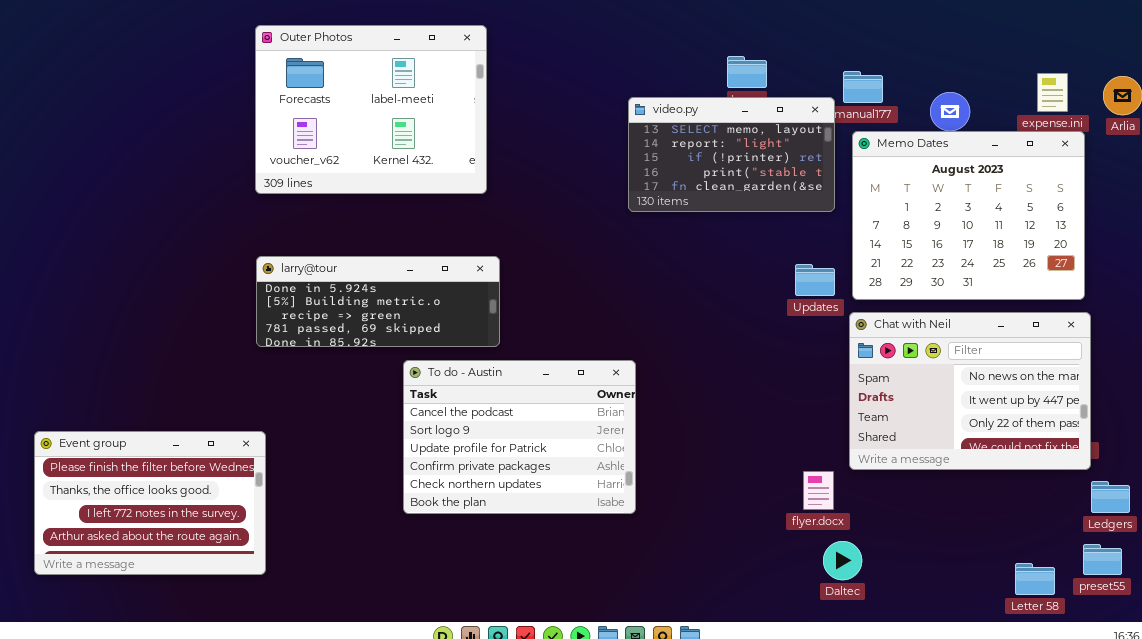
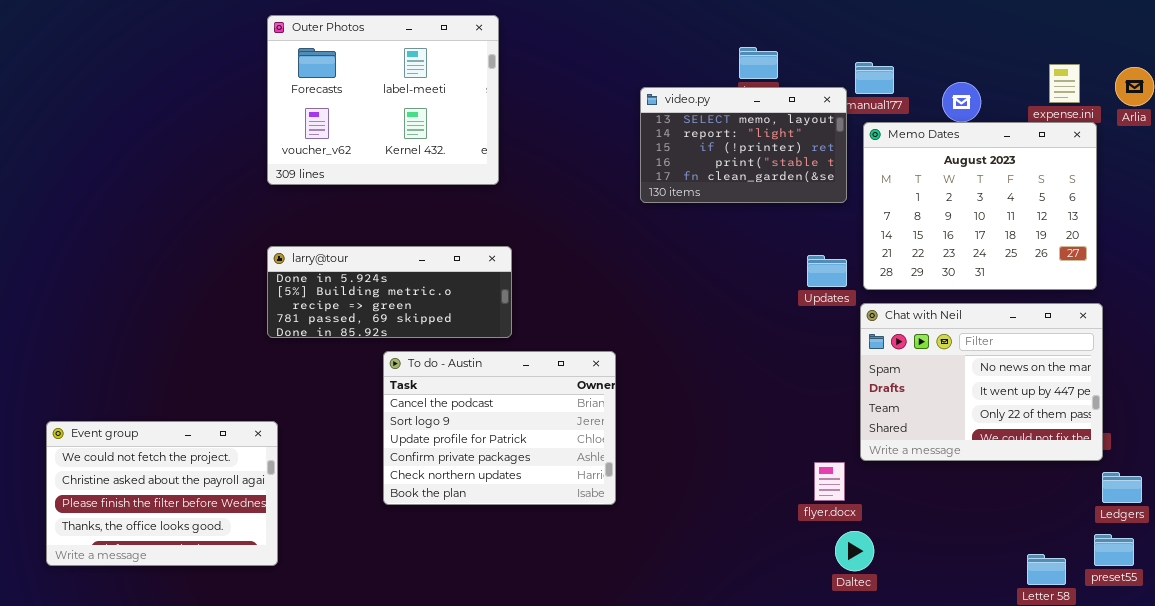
To do - Austin: [403,360,636,514] -> [383,351,616,505], moved
Event group: [34,431,266,575] -> [46,421,278,566], scrolled up 2 rows

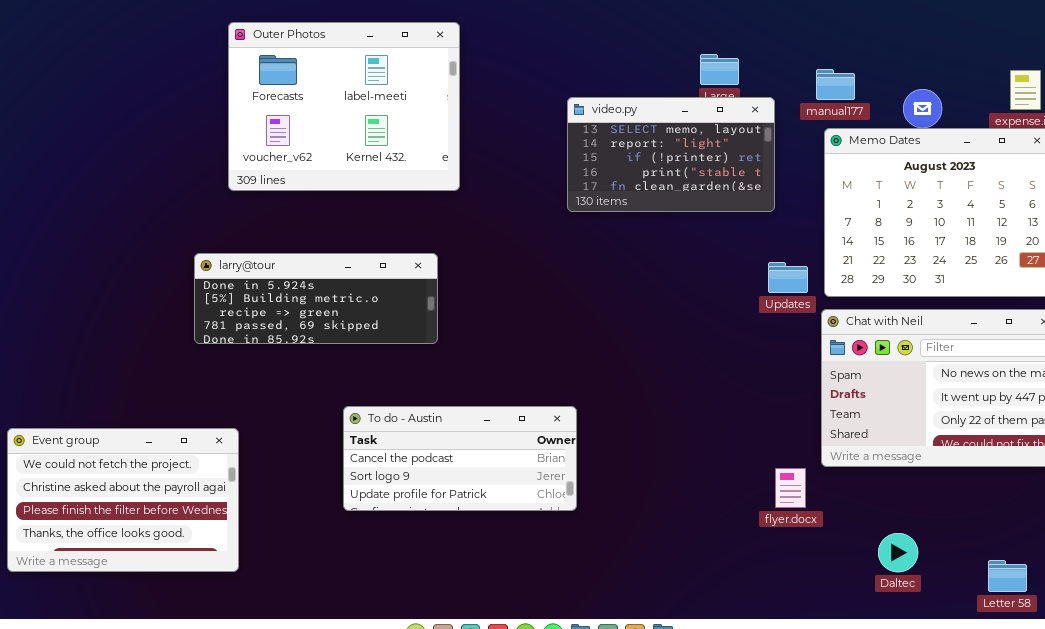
video.py: [640,87,847,203] -> [567,97,775,212], moved
larry@tour: [267,246,512,338] -> [194,253,438,344], moved
To do - Austin: [383,351,616,505] -> [343,406,577,511], resized
Daltec: [835,531,874,571] -> [878,533,918,572], moved

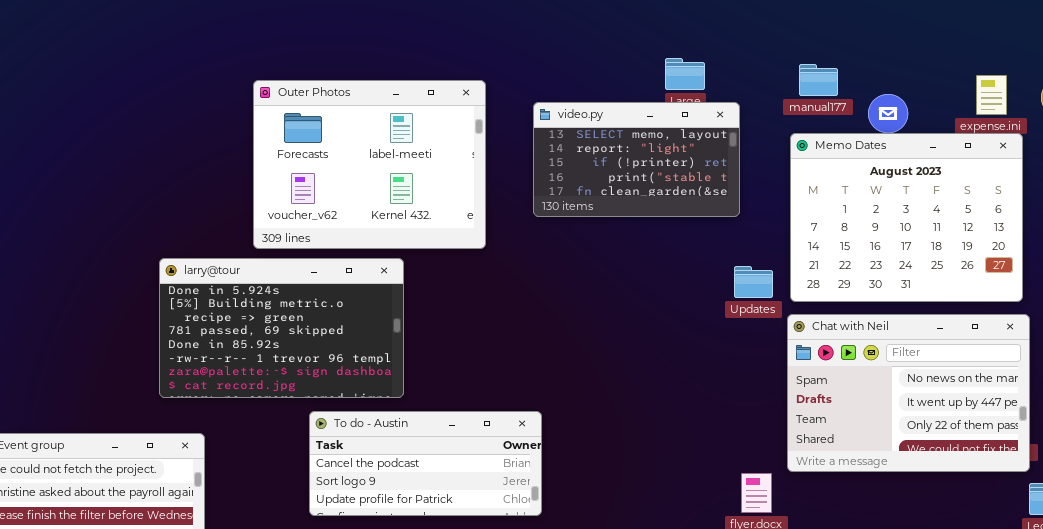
Outer Photos: [228,22,460,191] -> [253,80,486,249], moved
manual177: [816,69,855,100] -> [799,64,838,96], moved
larry@tour: [194,253,438,344] -> [159,258,404,398], resized

